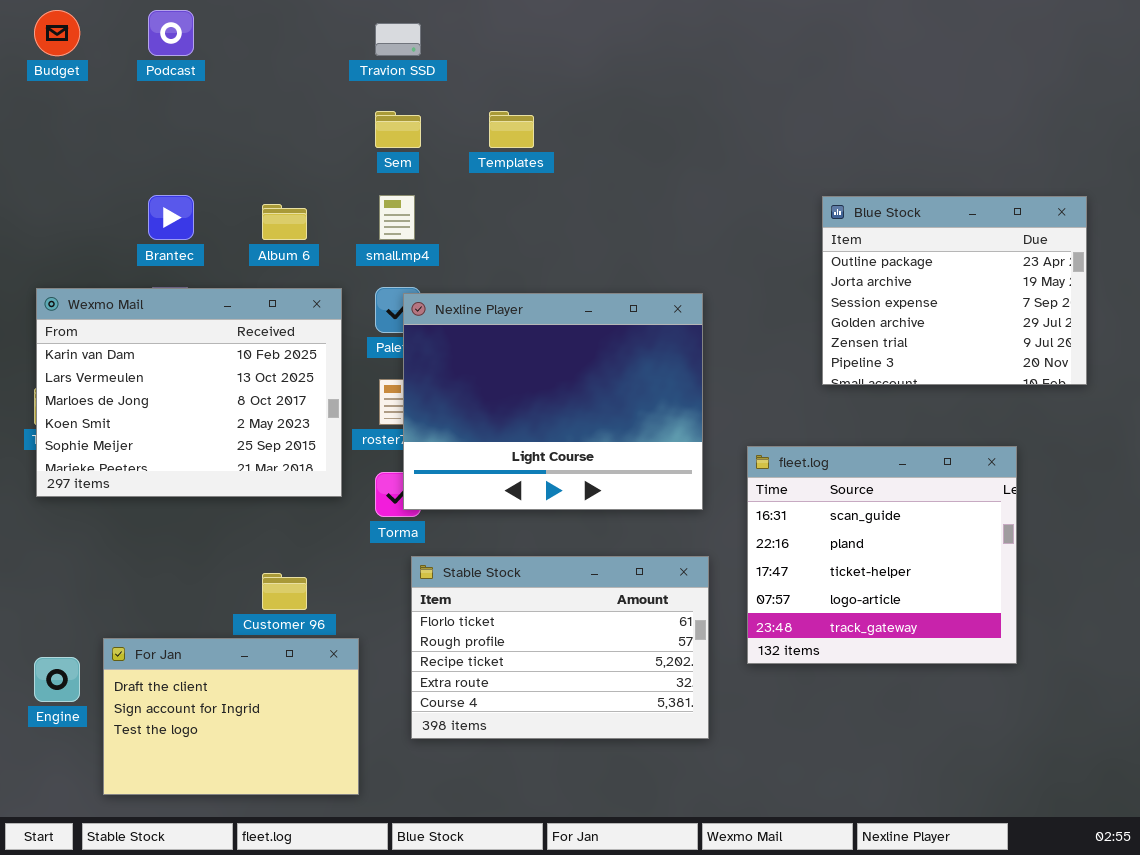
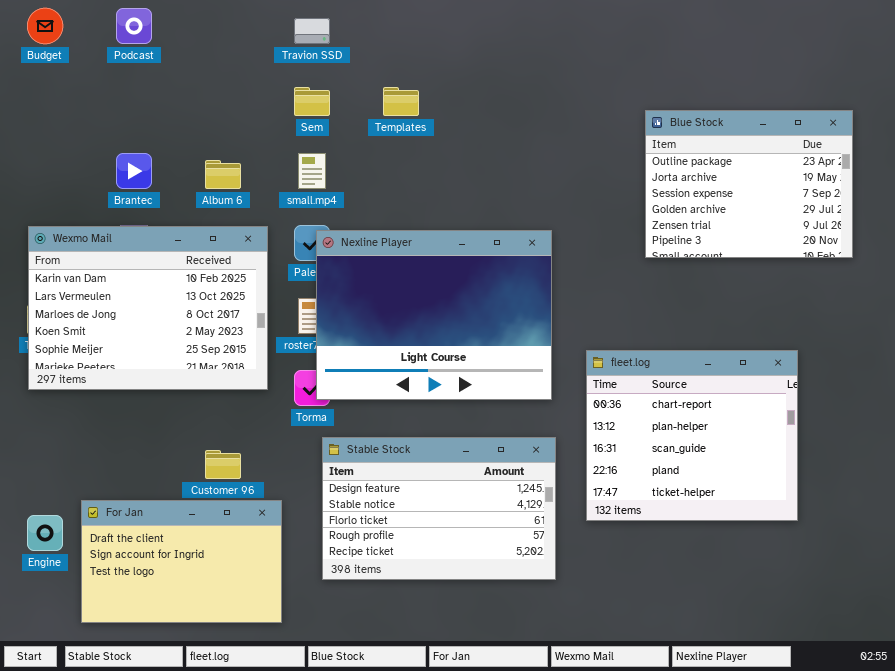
Blue Stock: [822,196,1087,385] -> [645,110,853,258], moved
fleet.log: [747,446,1017,664] -> [586,350,798,521], scrolled up 2 rows
Stable Stock: [411,556,709,739] -> [322,437,556,580], scrolled up 2 rows

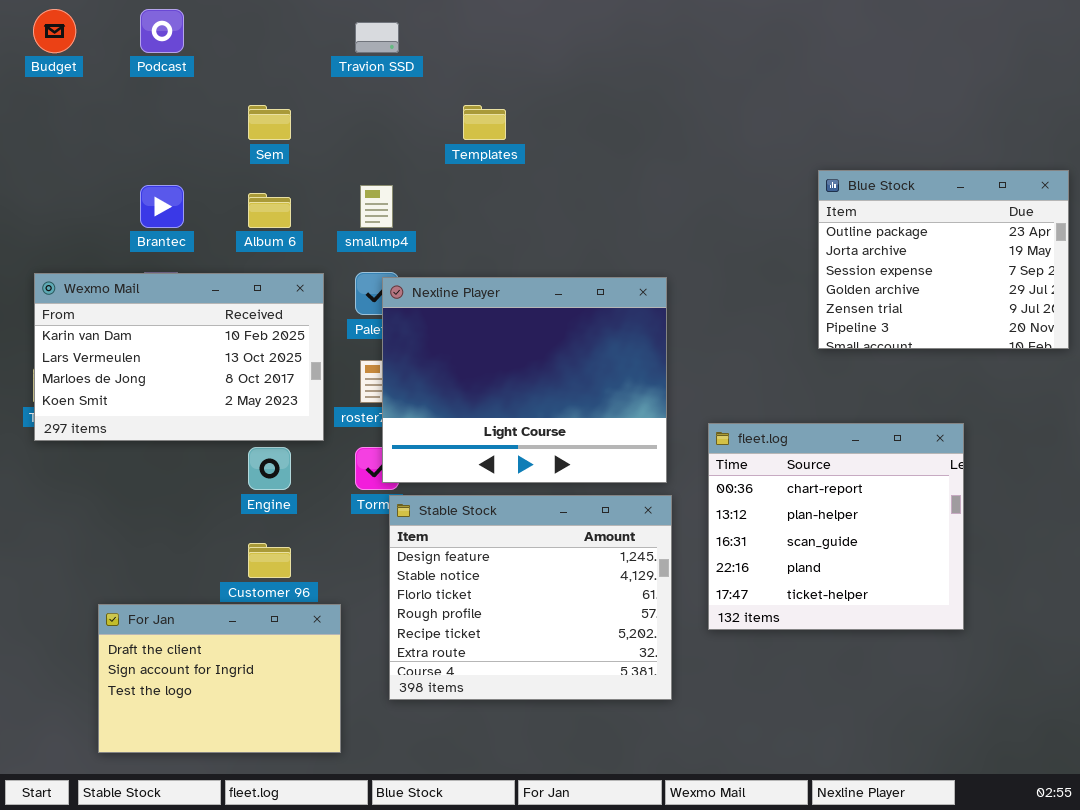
Sem: [294,87,330,116] -> [248,105,291,140], moved
Blue Stock: [645,110,853,258] -> [818,170,1069,349], moved
Wexmo Mail: [28,226,268,390] -> [34,273,324,441], resized
Stable Stock: [322,437,556,580] -> [389,495,672,700], resized
Engine: [27,515,63,551] -> [248,447,291,490], moved

